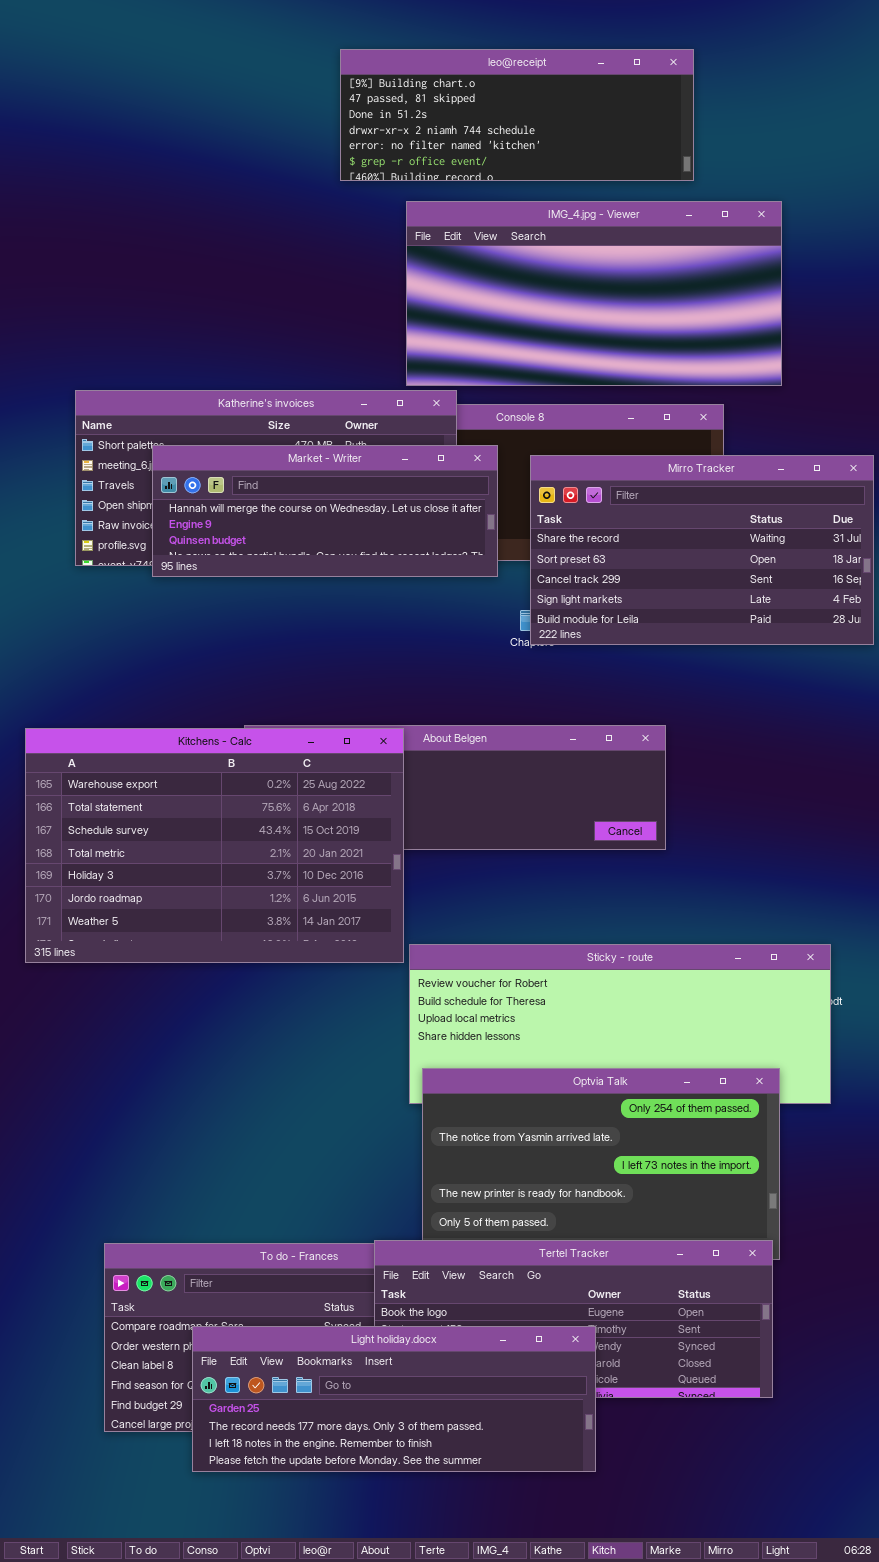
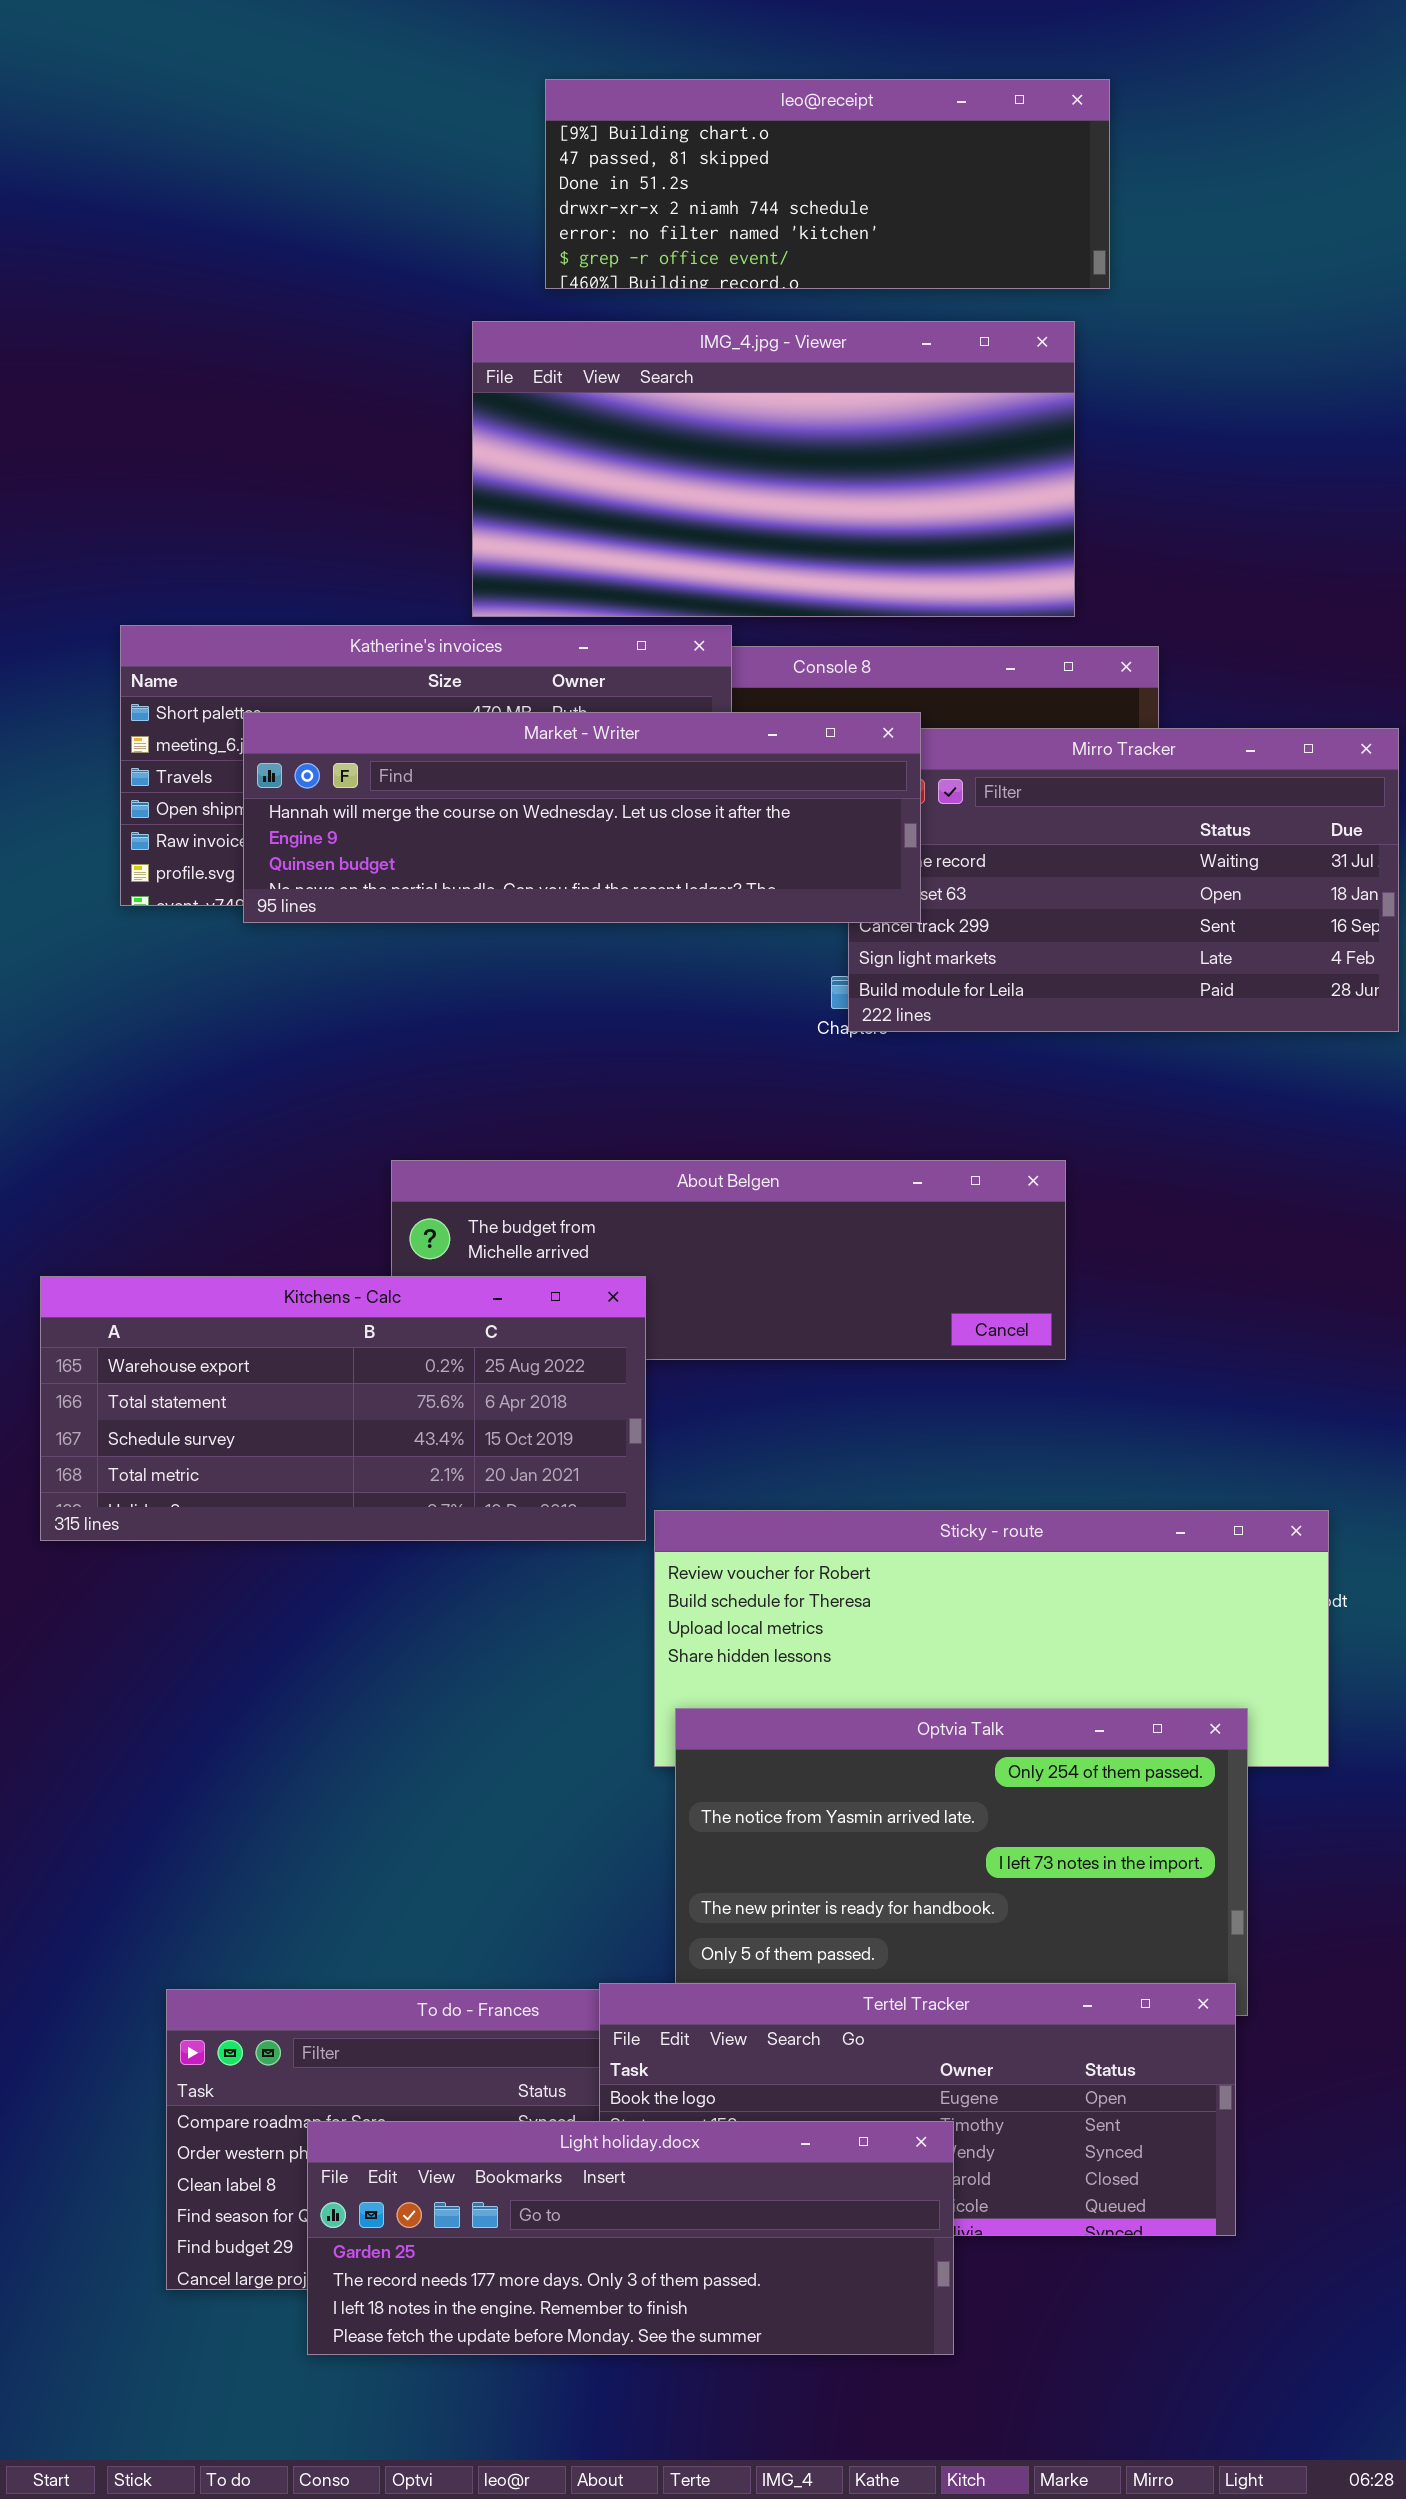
IMG_4.jpg - Viewer: [406,201,782,386] -> [472,321,1075,617], moved
Market - Writer: [152,445,498,577] -> [243,712,921,923], resized
Kitchens - Calc: [25,728,404,963] -> [40,1276,646,1541], resized

